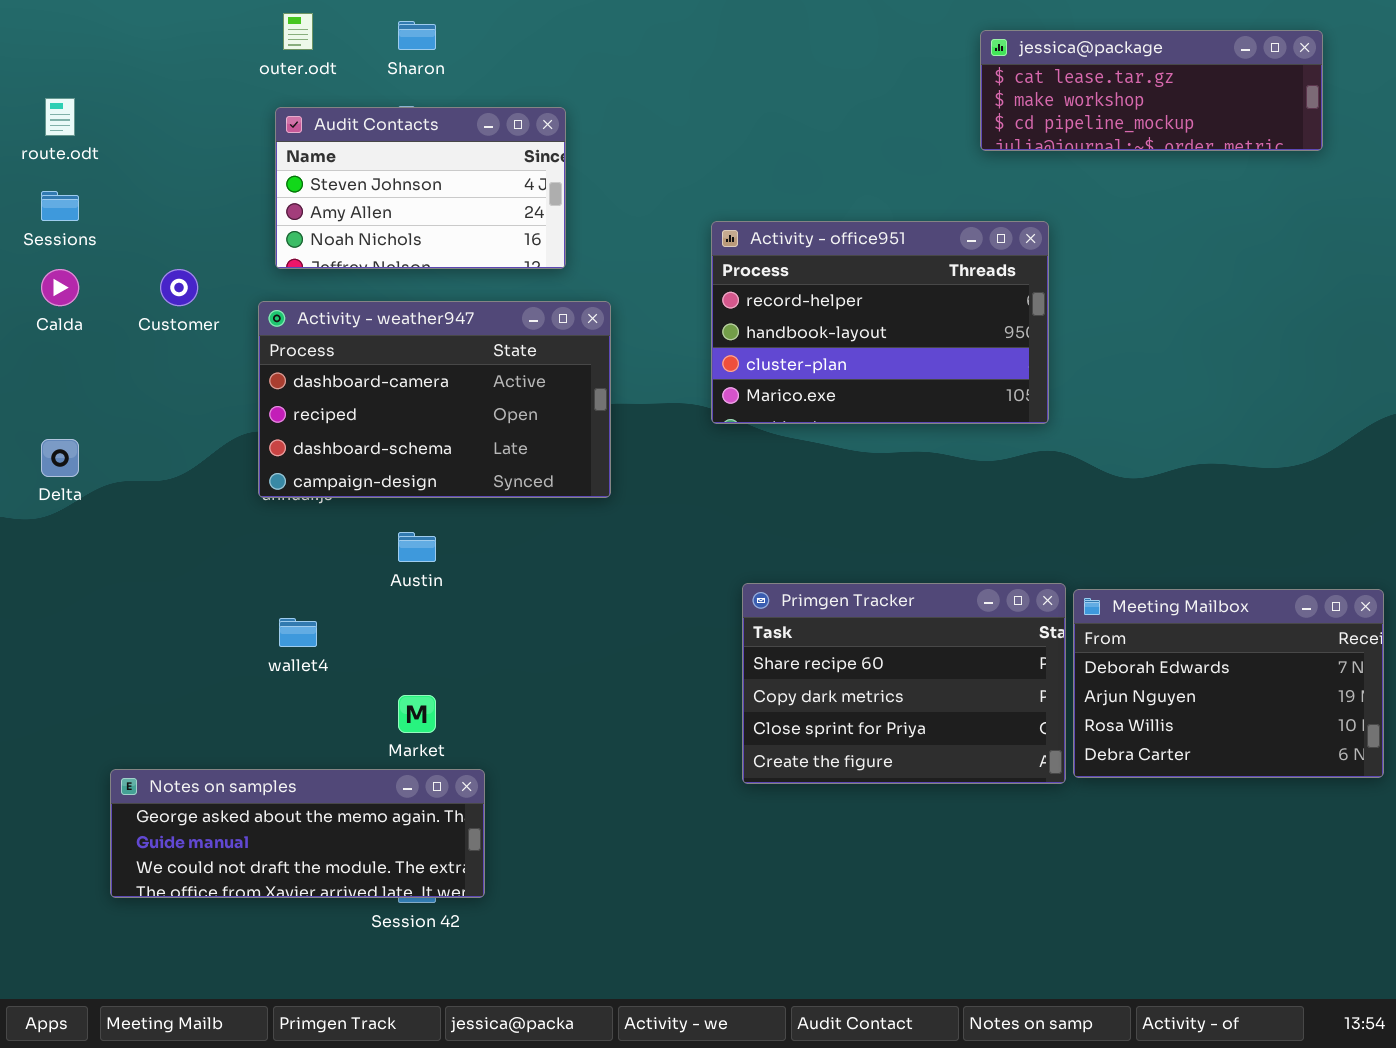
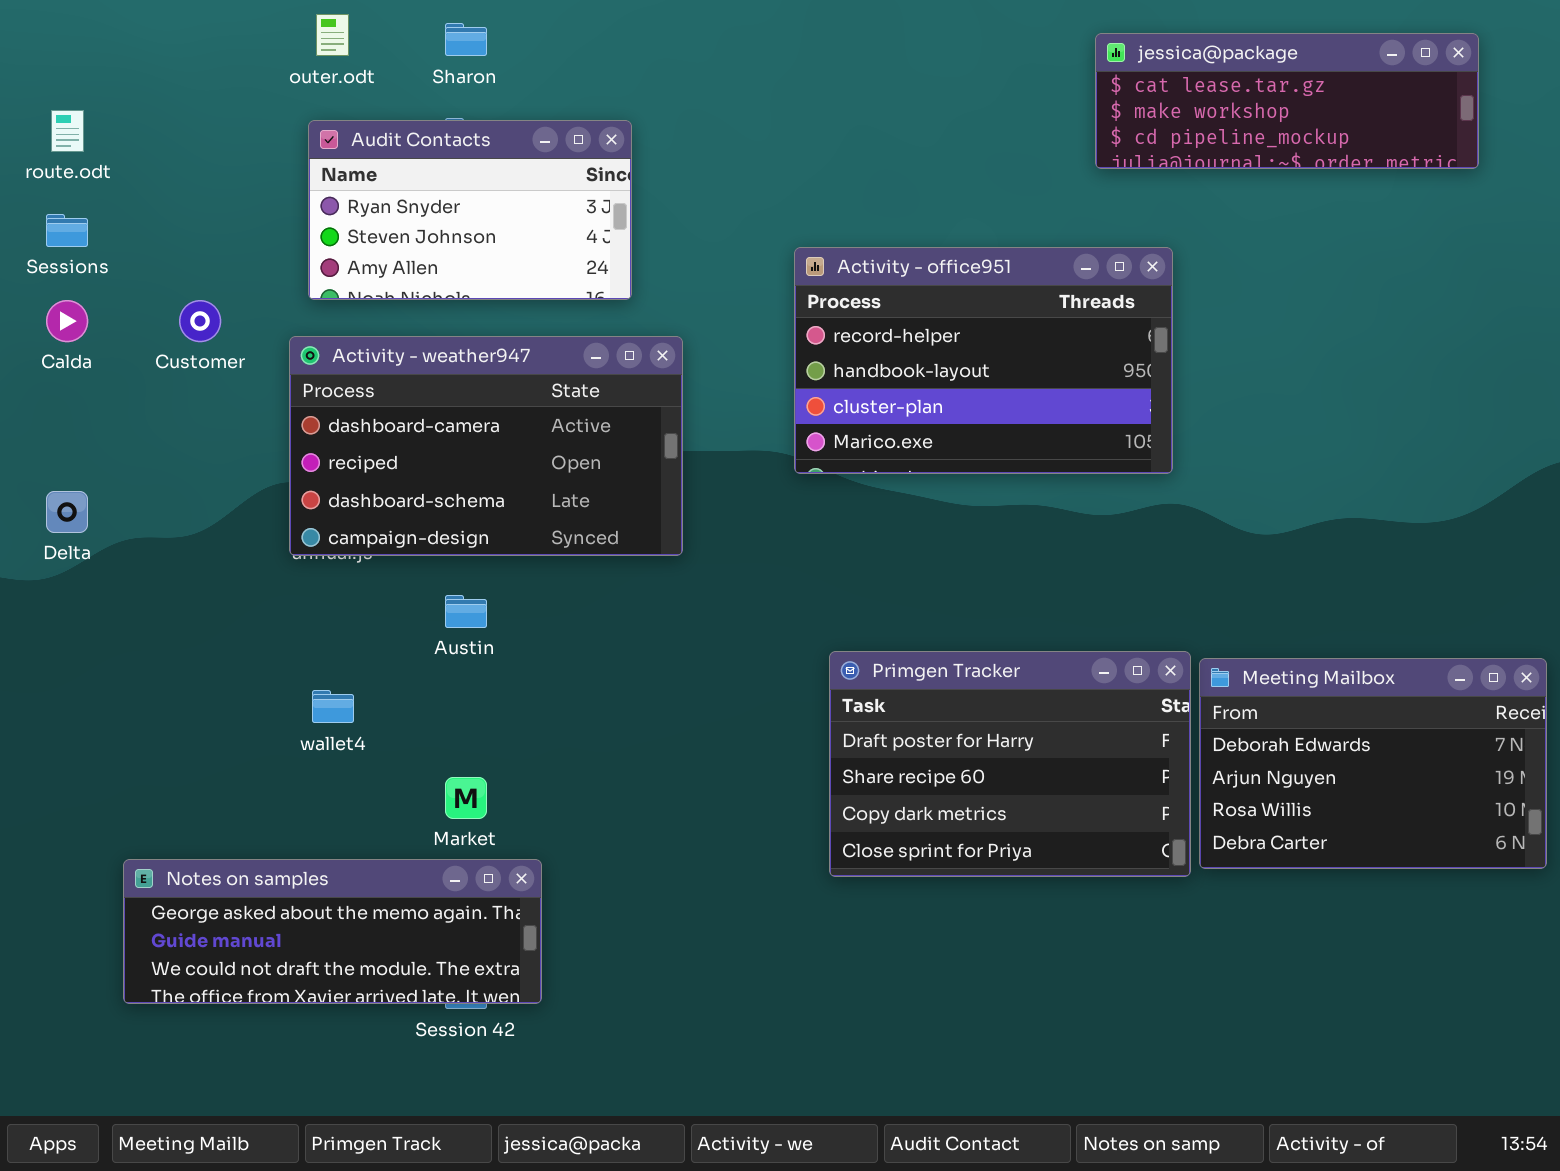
Audit Contacts: [275,107,566,269] -> [308,120,632,300], scrolled up 1 row
Primgen Tracker: [742,583,1066,784] -> [829,651,1191,877], scrolled up 1 row

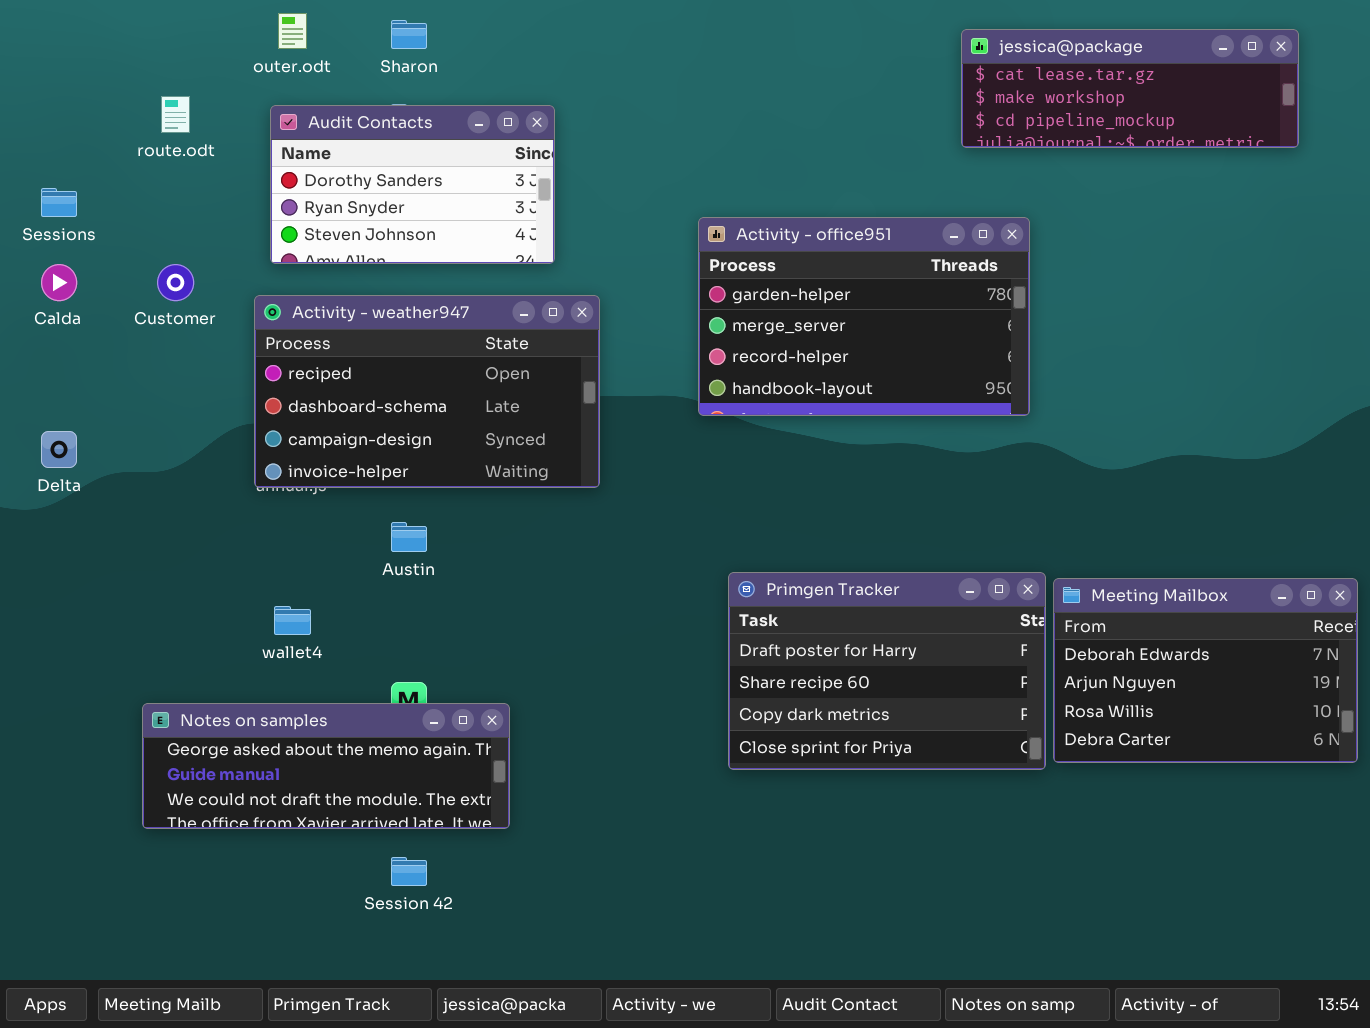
route.odt: [51,110,84,152] -> [161,96,190,133], moved
Audit Contacts: [308,120,632,300] -> [270,105,555,264], scrolled up 1 row
Activity - office951: [794,247,1173,474] -> [698,217,1030,416], scrolled up 2 rows
Activity - weather947: [289,336,683,556] -> [254,295,600,488], scrolled down 1 row
Notes on samples: [123,859,542,1004] -> [142,703,510,829], moved

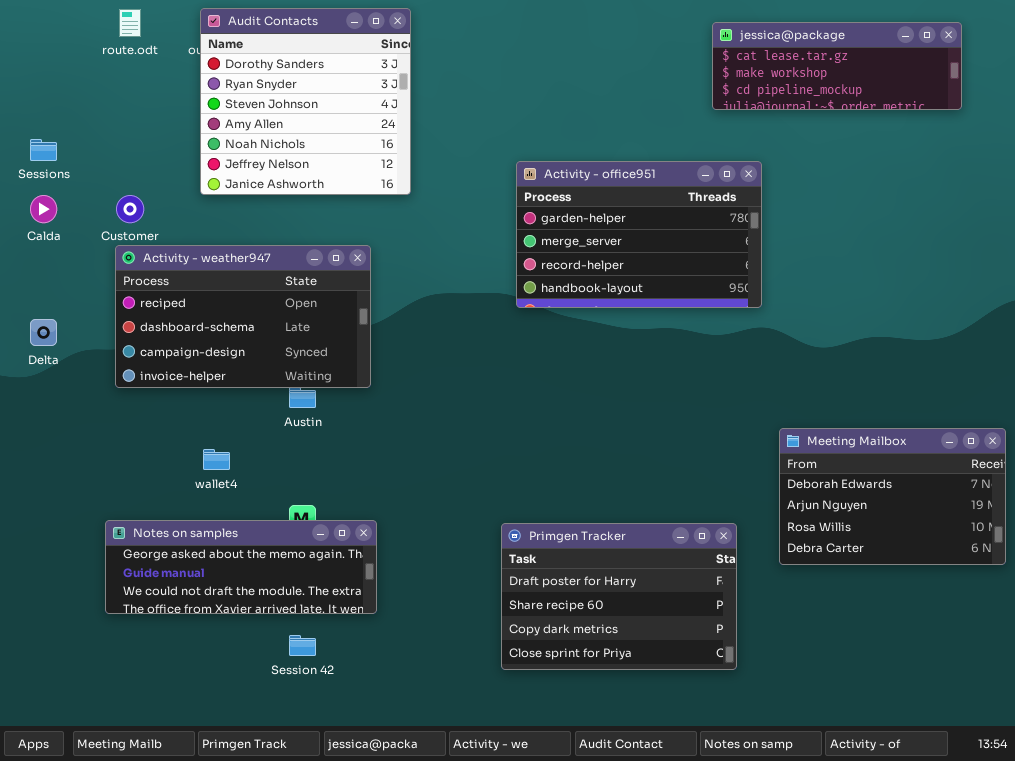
route.odt: [161,96,190,133] -> [119,9,141,37], moved
Audit Contacts: [270,105,555,264] -> [200,8,411,195], resized
Activity - weather947: [254,295,600,488] -> [115,245,371,388], moved
Primgen Tracker: [728,572,1046,770] -> [501,523,737,670], moved

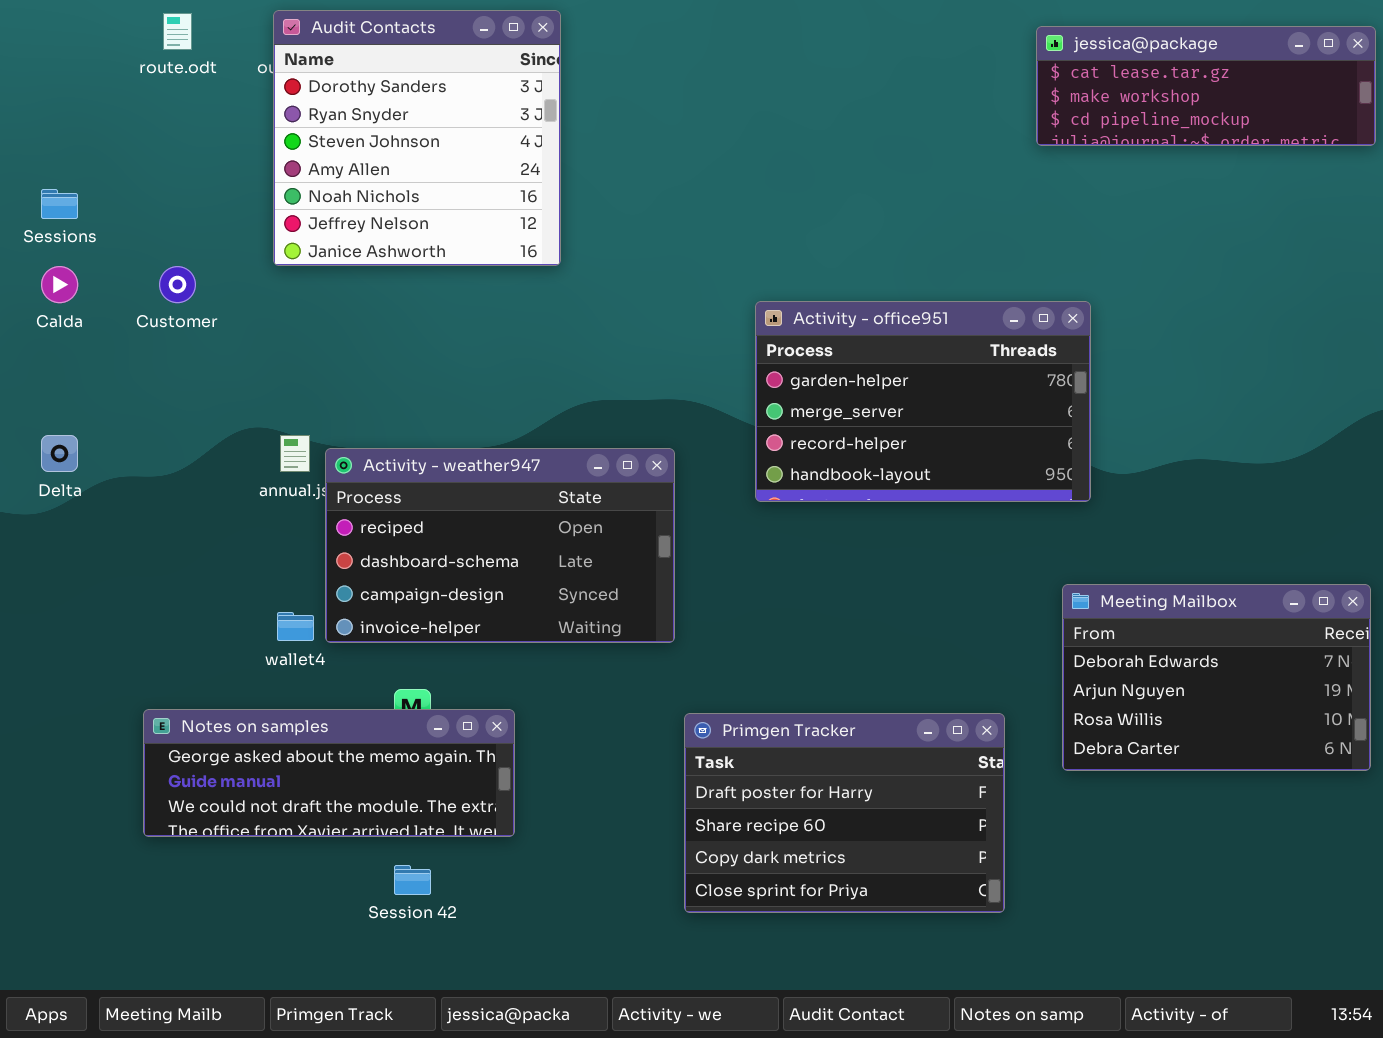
jessica@package: [712,22,962,110] -> [1036,26,1376,146], moved
Activity - office951: [516,161,762,308] -> [755,301,1091,502], moved
Activity - weather947: [115,245,371,388] -> [325,448,675,643], moved

